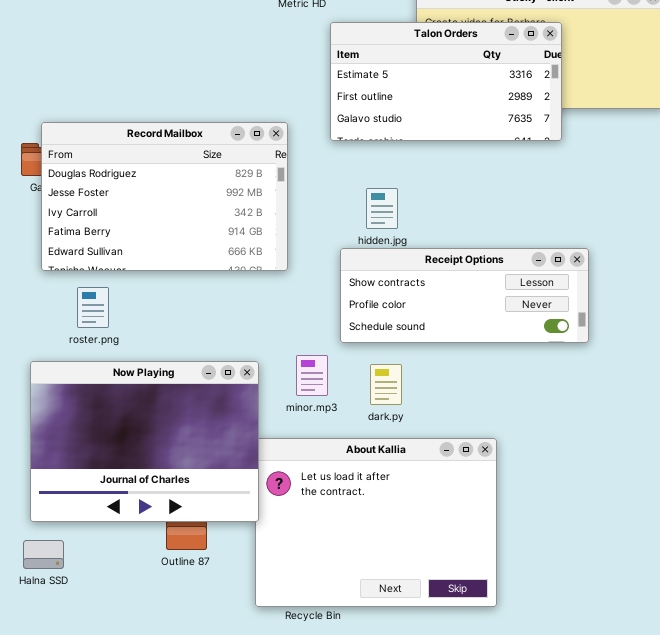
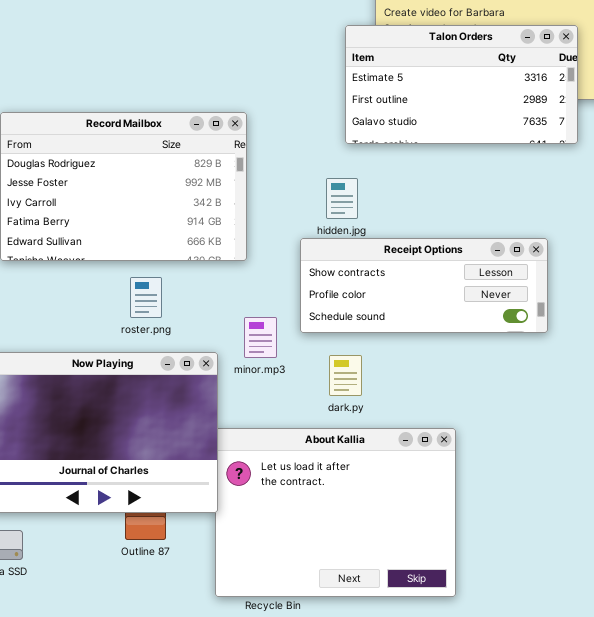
Talon Orders: [330,22,562,141] -> [345,25,578,144], moved
roster.png: [77,287,109,328] -> [130,277,162,318], moved
minor.mp3: [296,355,328,396] -> [244,317,277,358], moved

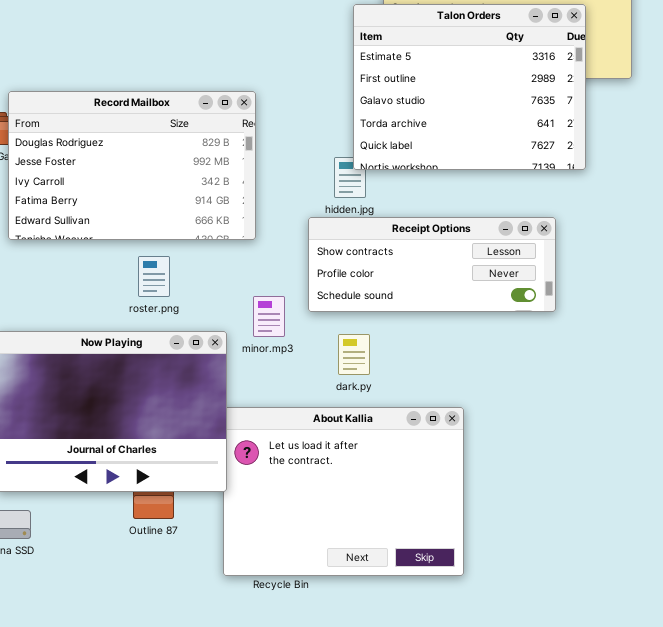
Talon Orders: [345,25,578,144] -> [353,4,586,170], resized

